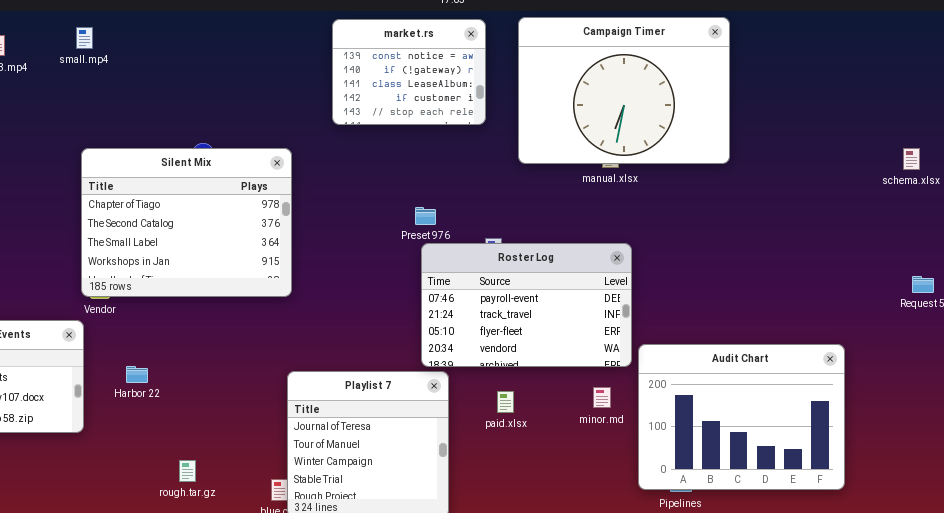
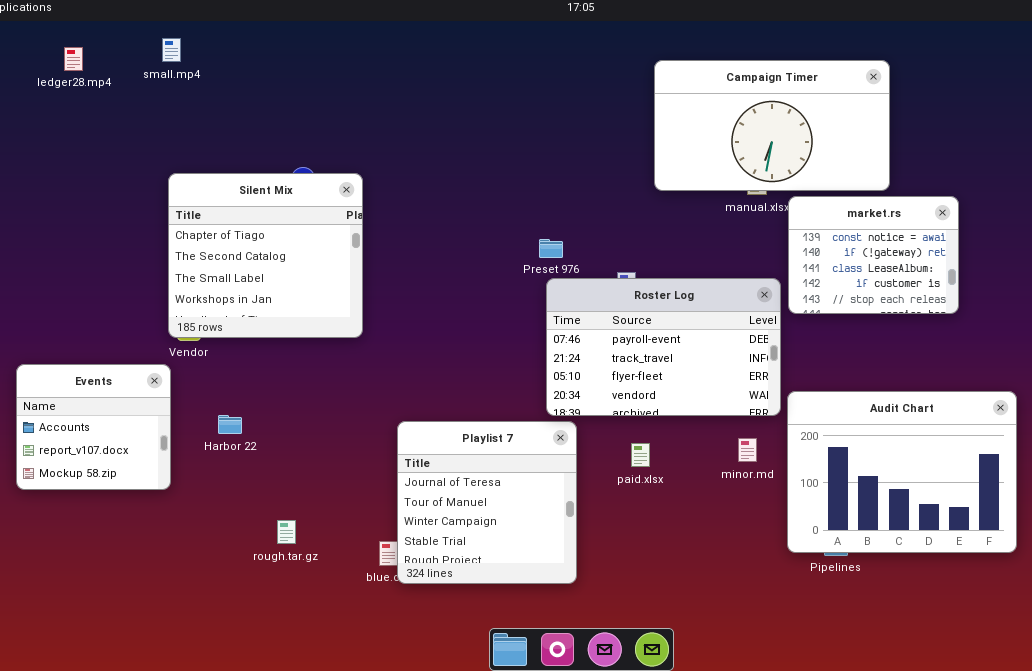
Campaign Timer: [518,17,730,164] -> [654,60,890,191], resized
market.rs: [332,19,486,125] -> [788,196,959,314], moved
Silent Mix: [81,148,292,297] -> [168,173,363,338], resized

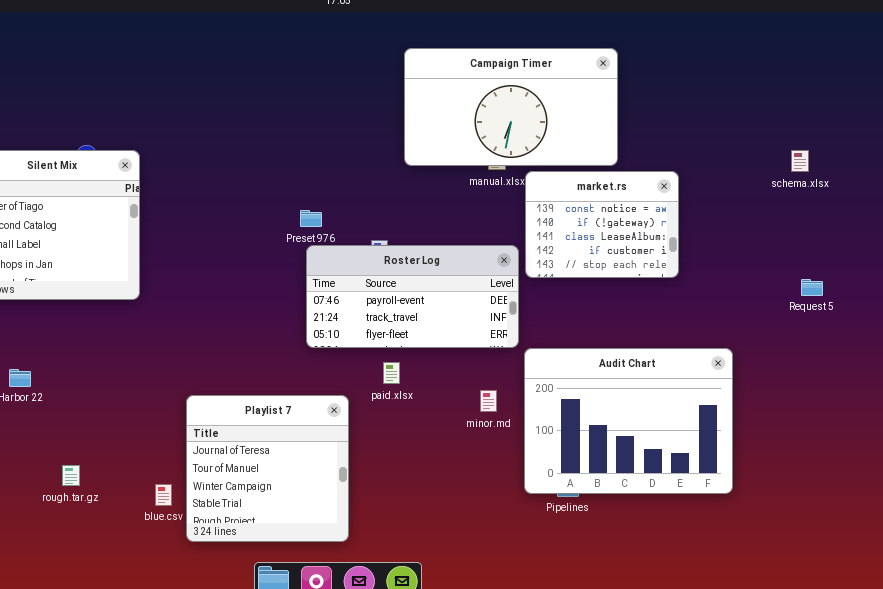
Roster Log: [546,278,781,416] -> [306,245,519,348], resized
Playlist 7: [397,421,577,584] -> [186,395,349,542], moved
paid.xlsx: [631,443,650,467] -> [383,362,400,384], moved

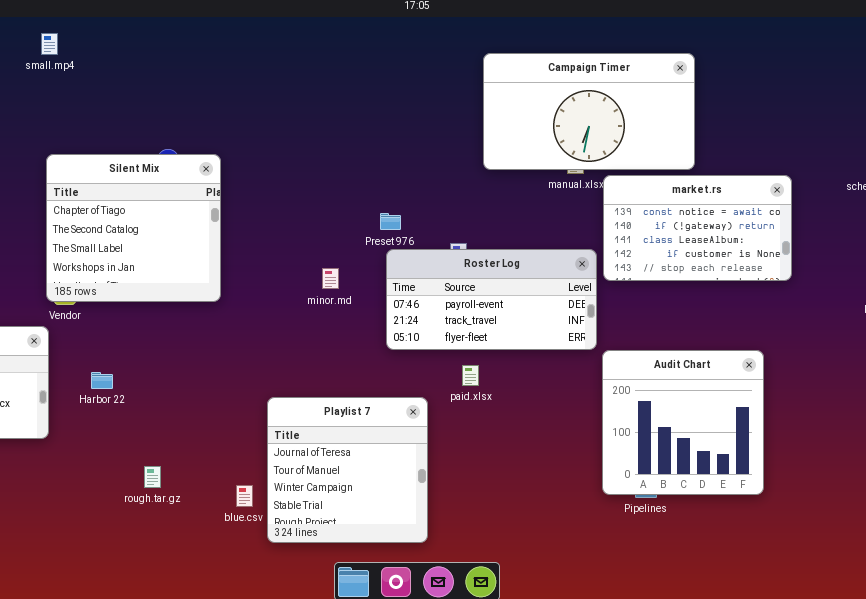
market.rs: [525,171,679,278] -> [603,175,792,281], resized
Audit Chart: [524,348,733,494] -> [602,350,764,495], resized
minor.md: [480,390,497,412] -> [322,268,339,289], moved

